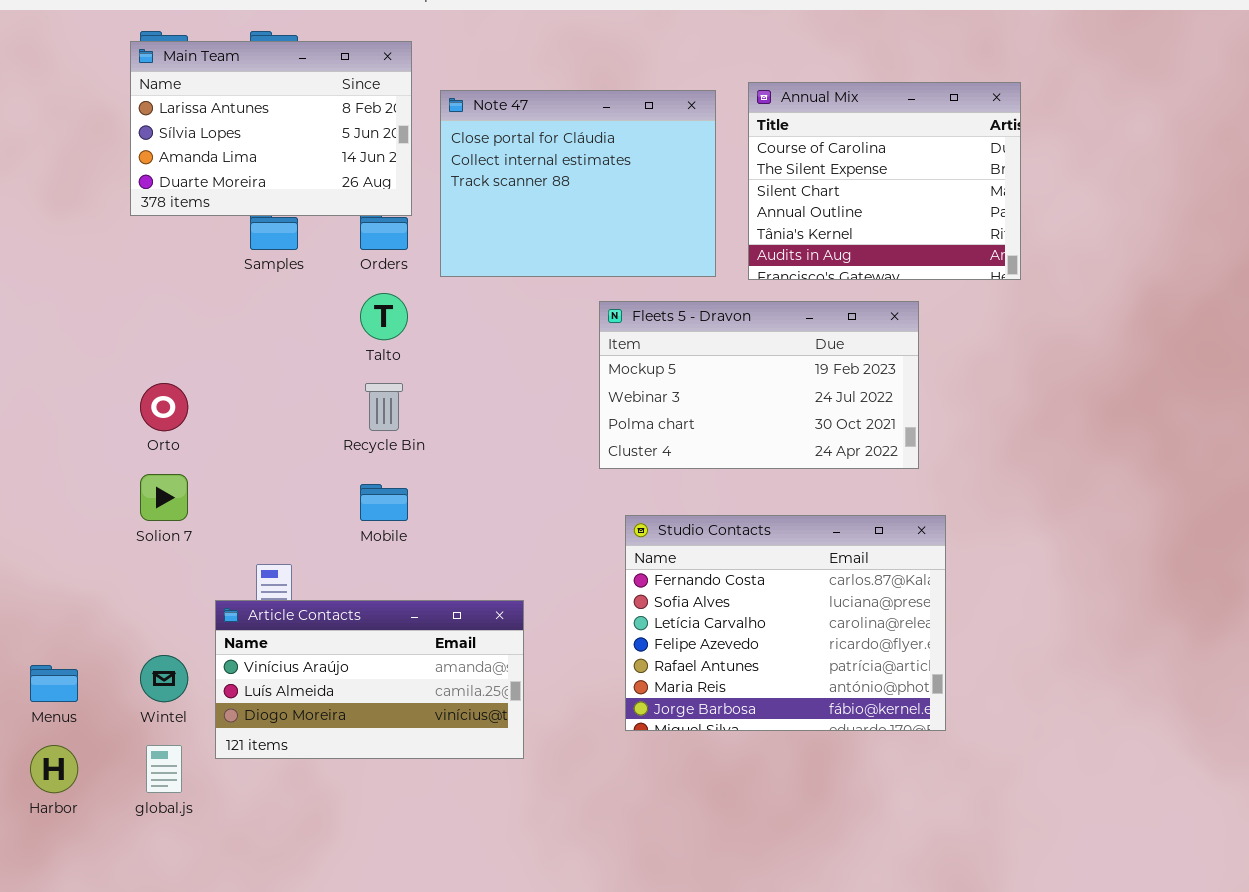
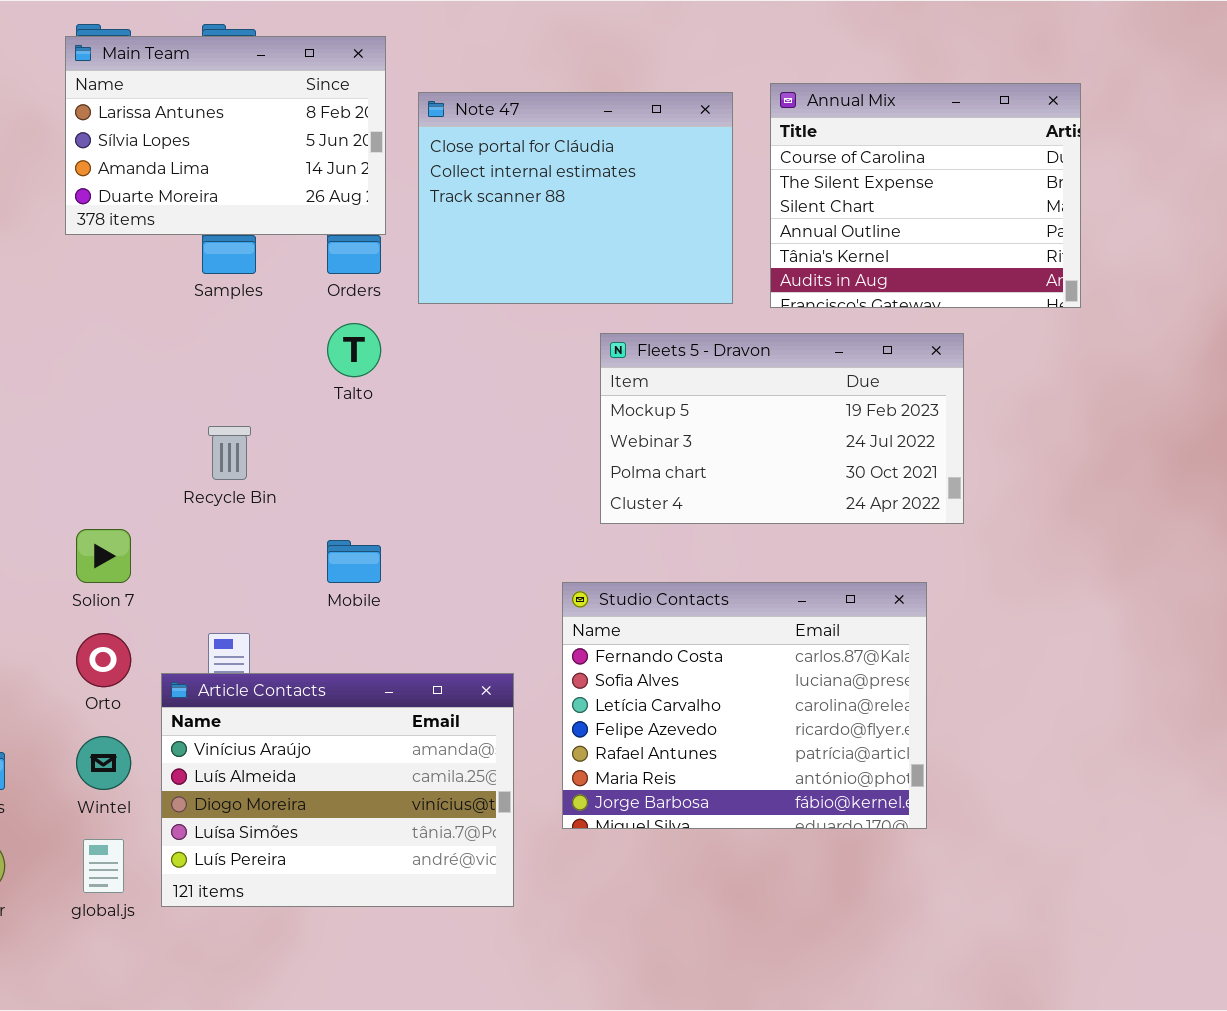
Orto: [140,383,188,431] -> [76,633,131,687], moved
Recycle Bin: [365,383,403,431] -> [208,426,251,480], moved
Studio Contacts: [625,515,946,731] -> [562,582,927,829], moved
Article Contacts: [215,600,524,759] -> [161,673,514,907], resized

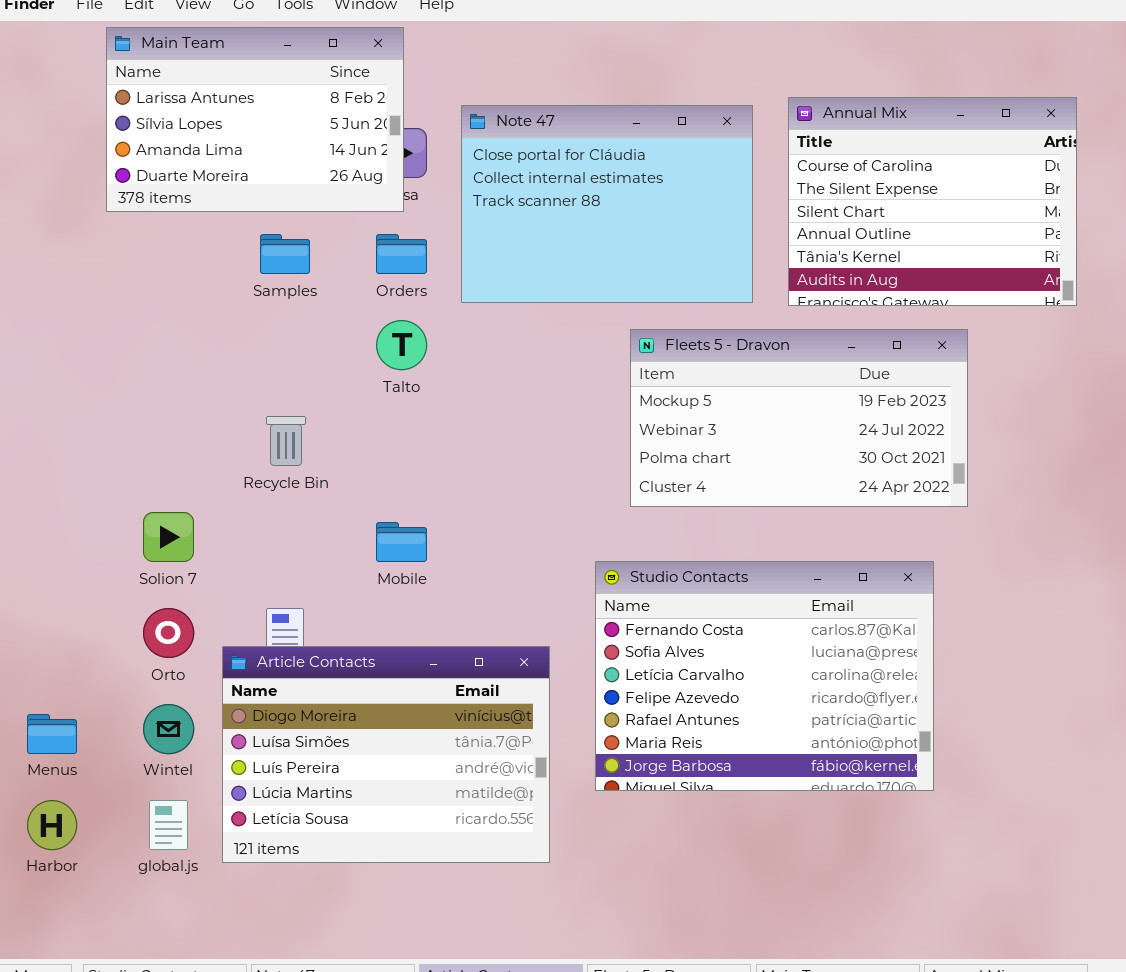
Main Team: [65,36,386,235] -> [106,27,404,212], moved
Article Contacts: [161,673,514,907] -> [222,646,550,863], scrolled down 2 rows

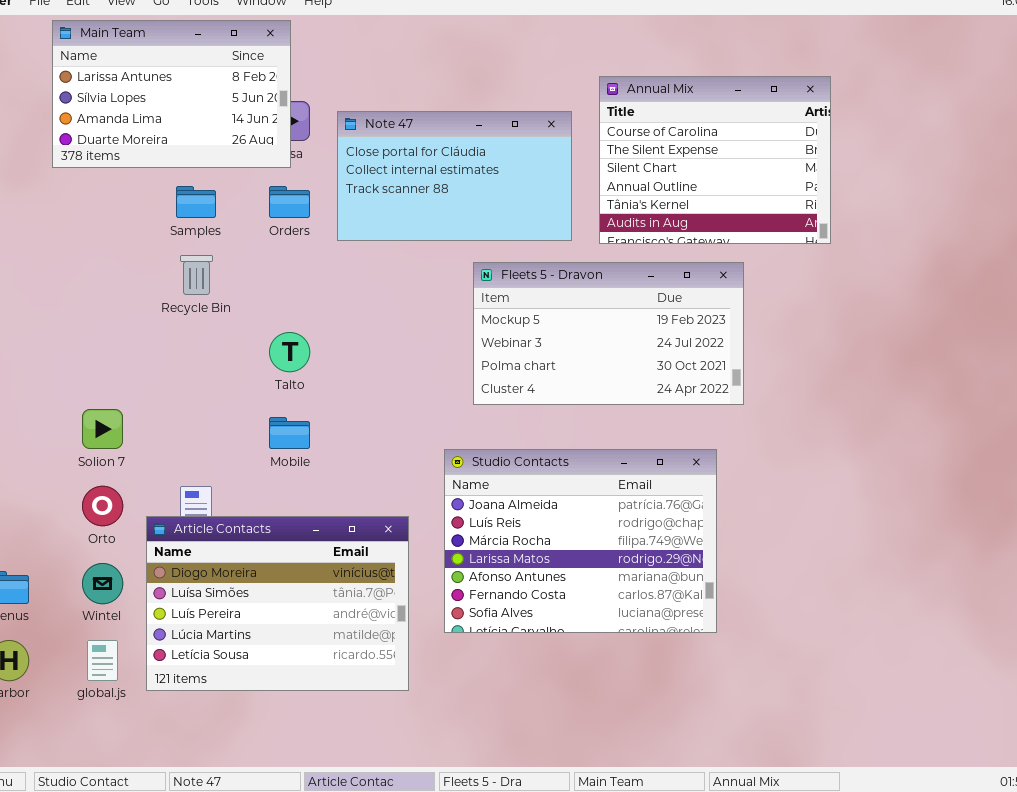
Note 47: [461,105,753,303] -> [337,111,572,241], resized
Talto: [376,320,427,370] -> [269,332,310,372], moved
Recycle Bin: [266,416,306,466] -> [180,255,213,295], moved
Studio Contacts: [595,561,934,791] -> [444,449,717,633], scrolled up 5 rows

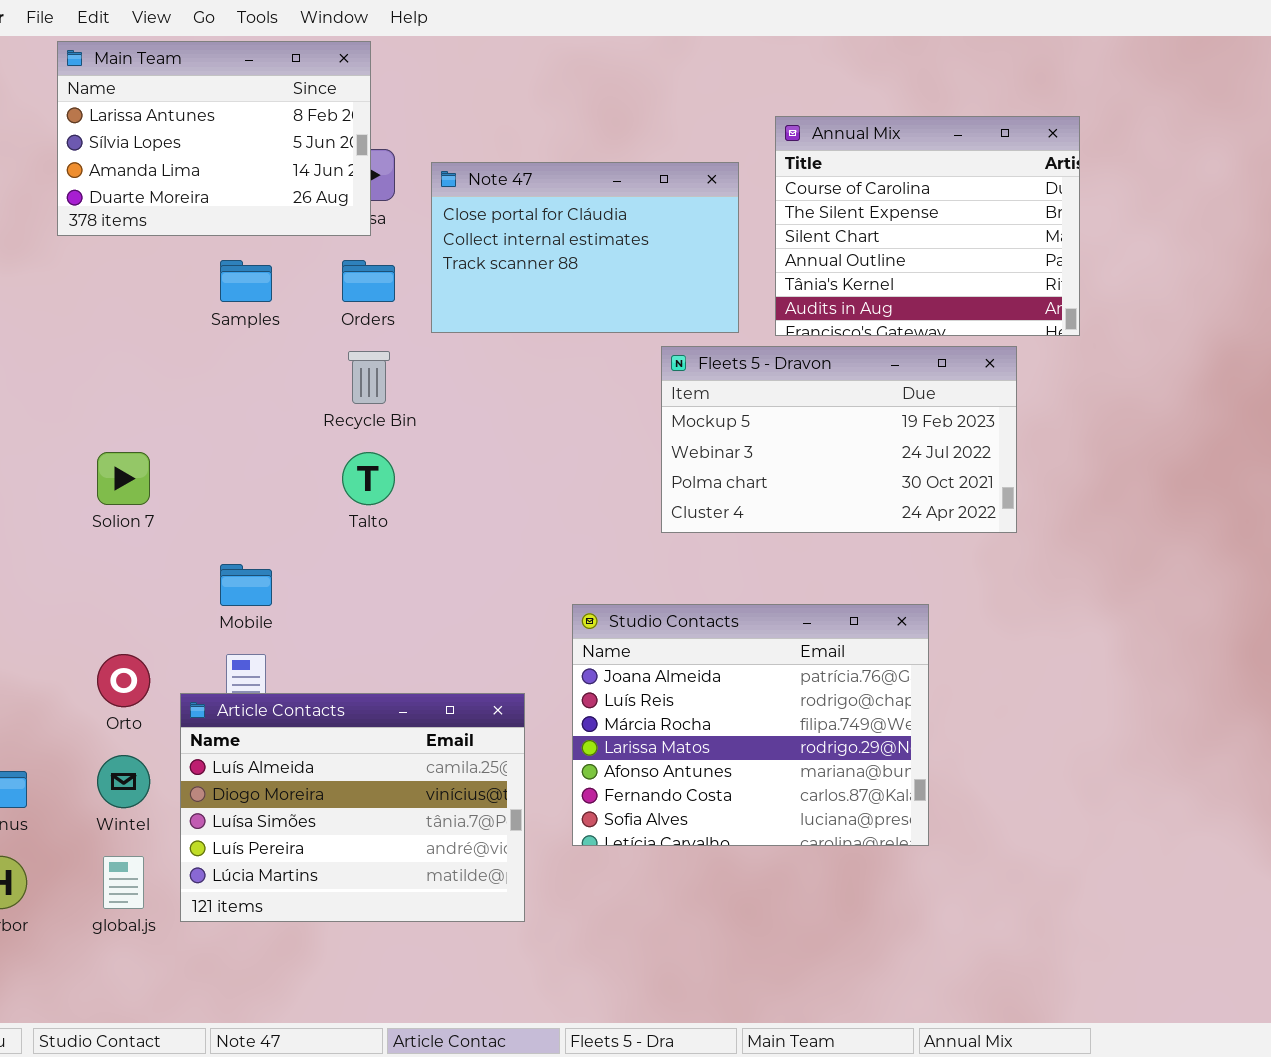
Recycle Bin: [180,255,213,295] -> [348,351,390,404], moved
Fleets 5 - Dravon: [473,262,744,405] -> [661,346,1017,533], moved
Solion 7: [82,409,123,449] -> [97,452,150,505], moved
Mobile: [269,417,310,449] -> [220,564,272,606], moved
Article Contacts: [146,516,409,691] -> [180,693,525,922], scrolled up 1 row

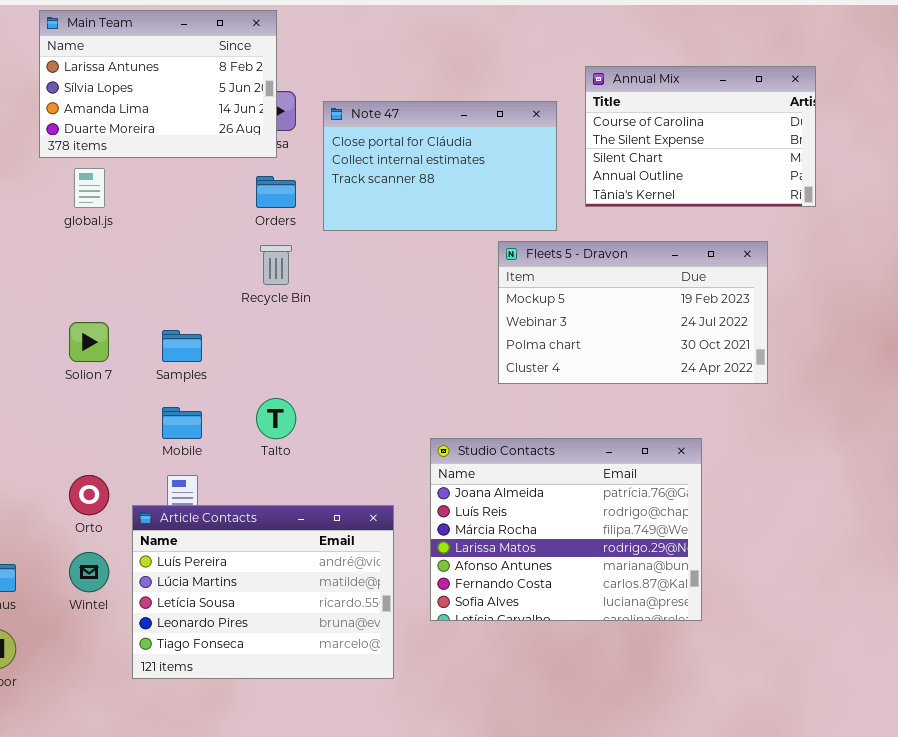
Annual Mix: [775,116,1080,336] -> [585,66,816,207], resized
Samples: [220,260,272,302] -> [162,330,202,362], moved
Talto: [342,452,395,505] -> [256,398,296,439], moved
Article Contacts: [180,693,525,922] -> [132,505,394,679], scrolled down 3 rows
global.js: [103,856,144,909] -> [74,168,105,208], moved

